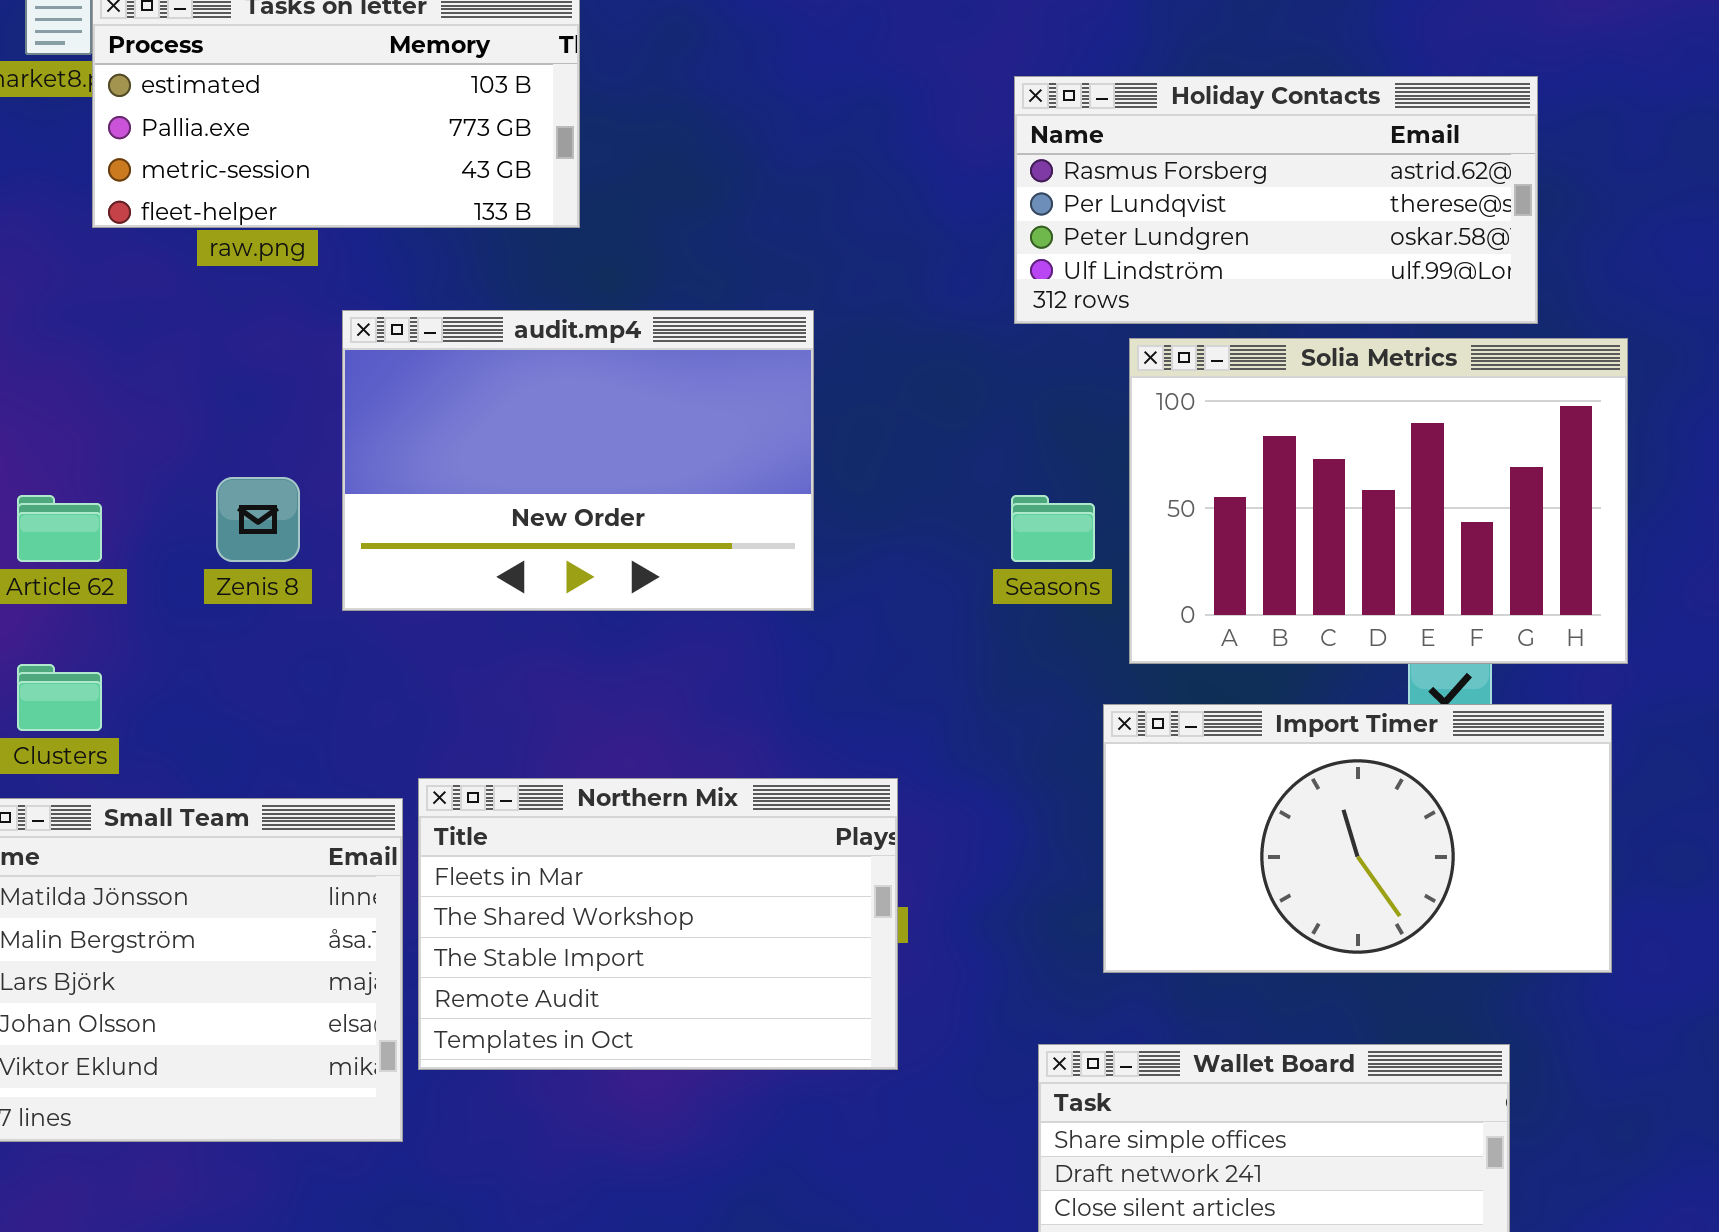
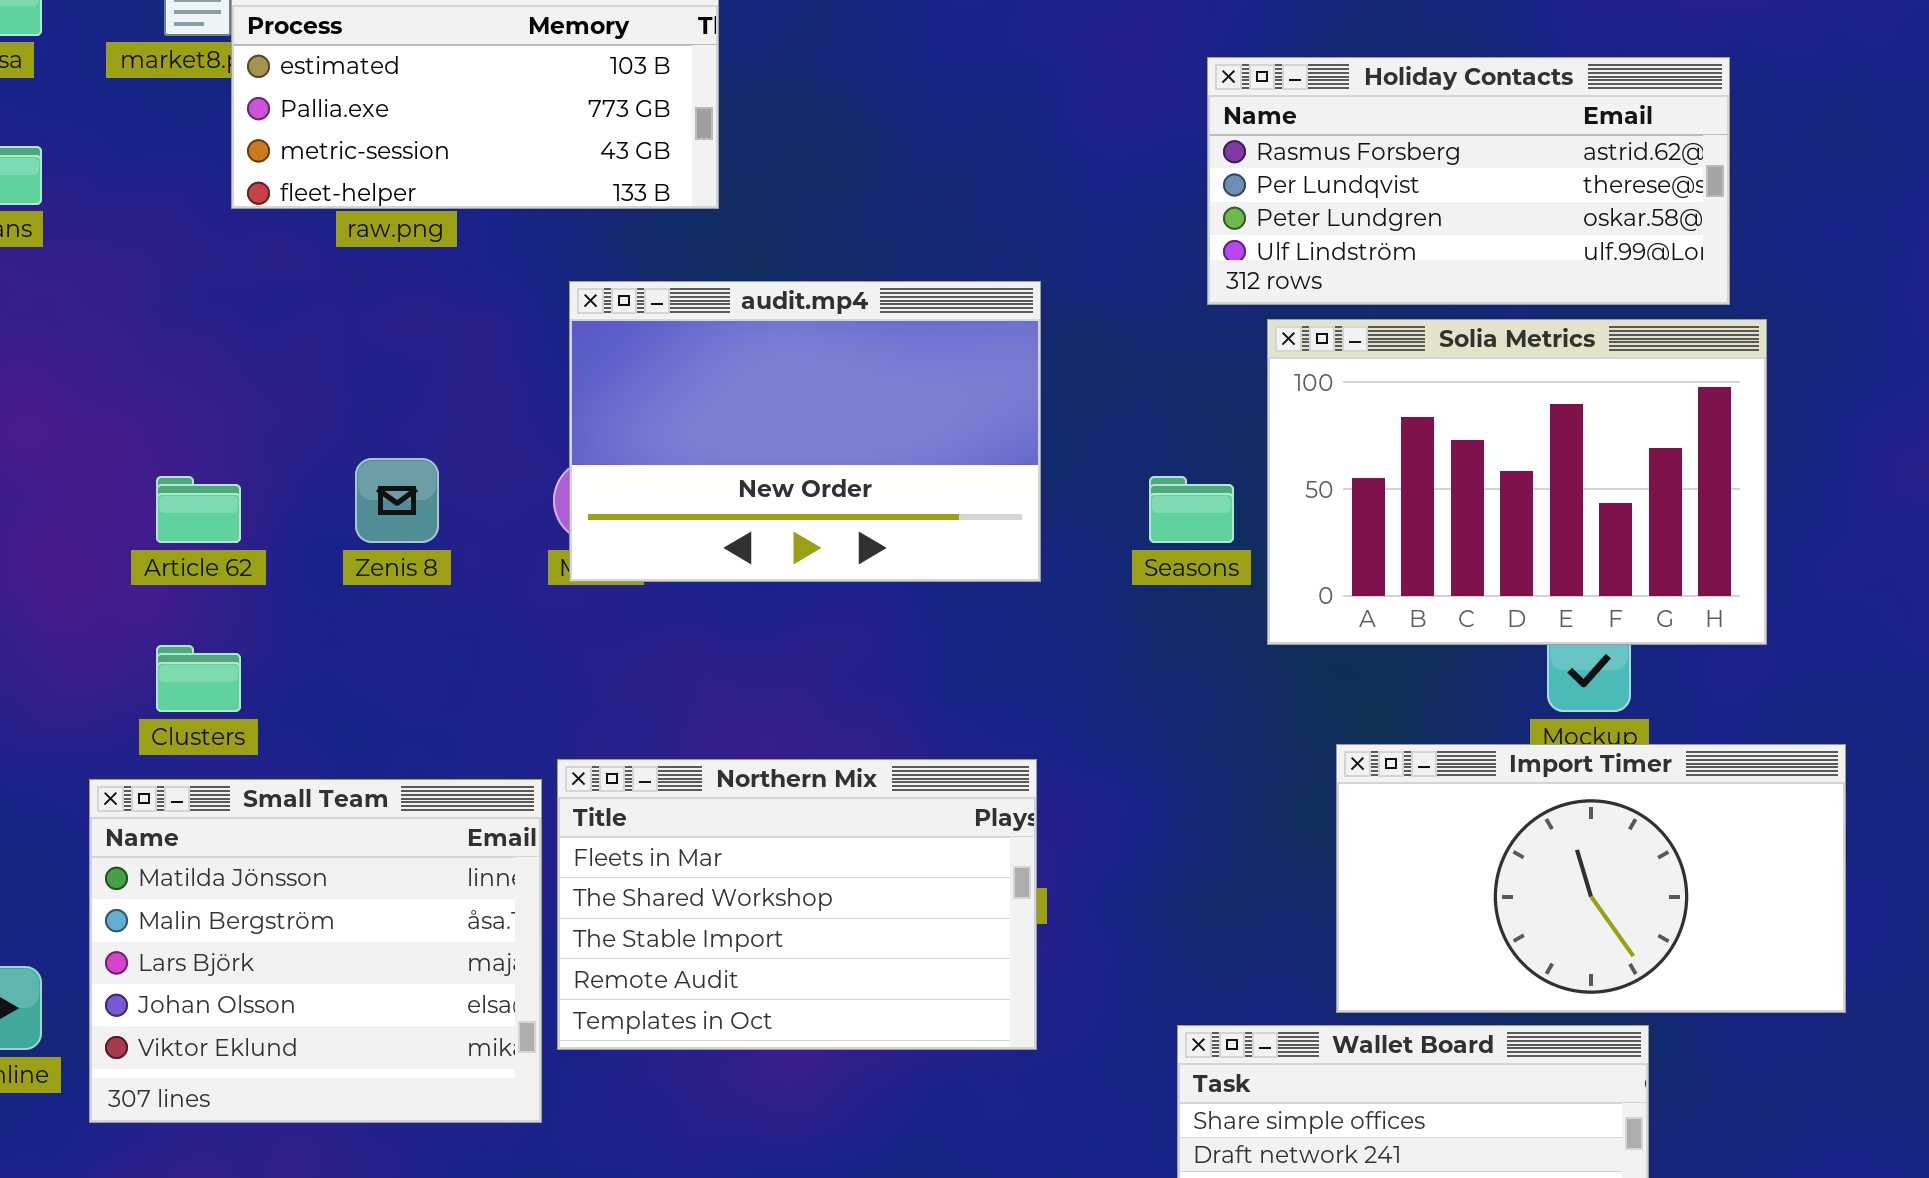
Holiday Contacts: [1014,76,1538,324] -> [1207,57,1730,305], moved
audit.mp4: [342,310,814,611] -> [569,281,1041,582], moved
Import Timer: [1103,704,1612,973] -> [1336,744,1846,1013], moved

